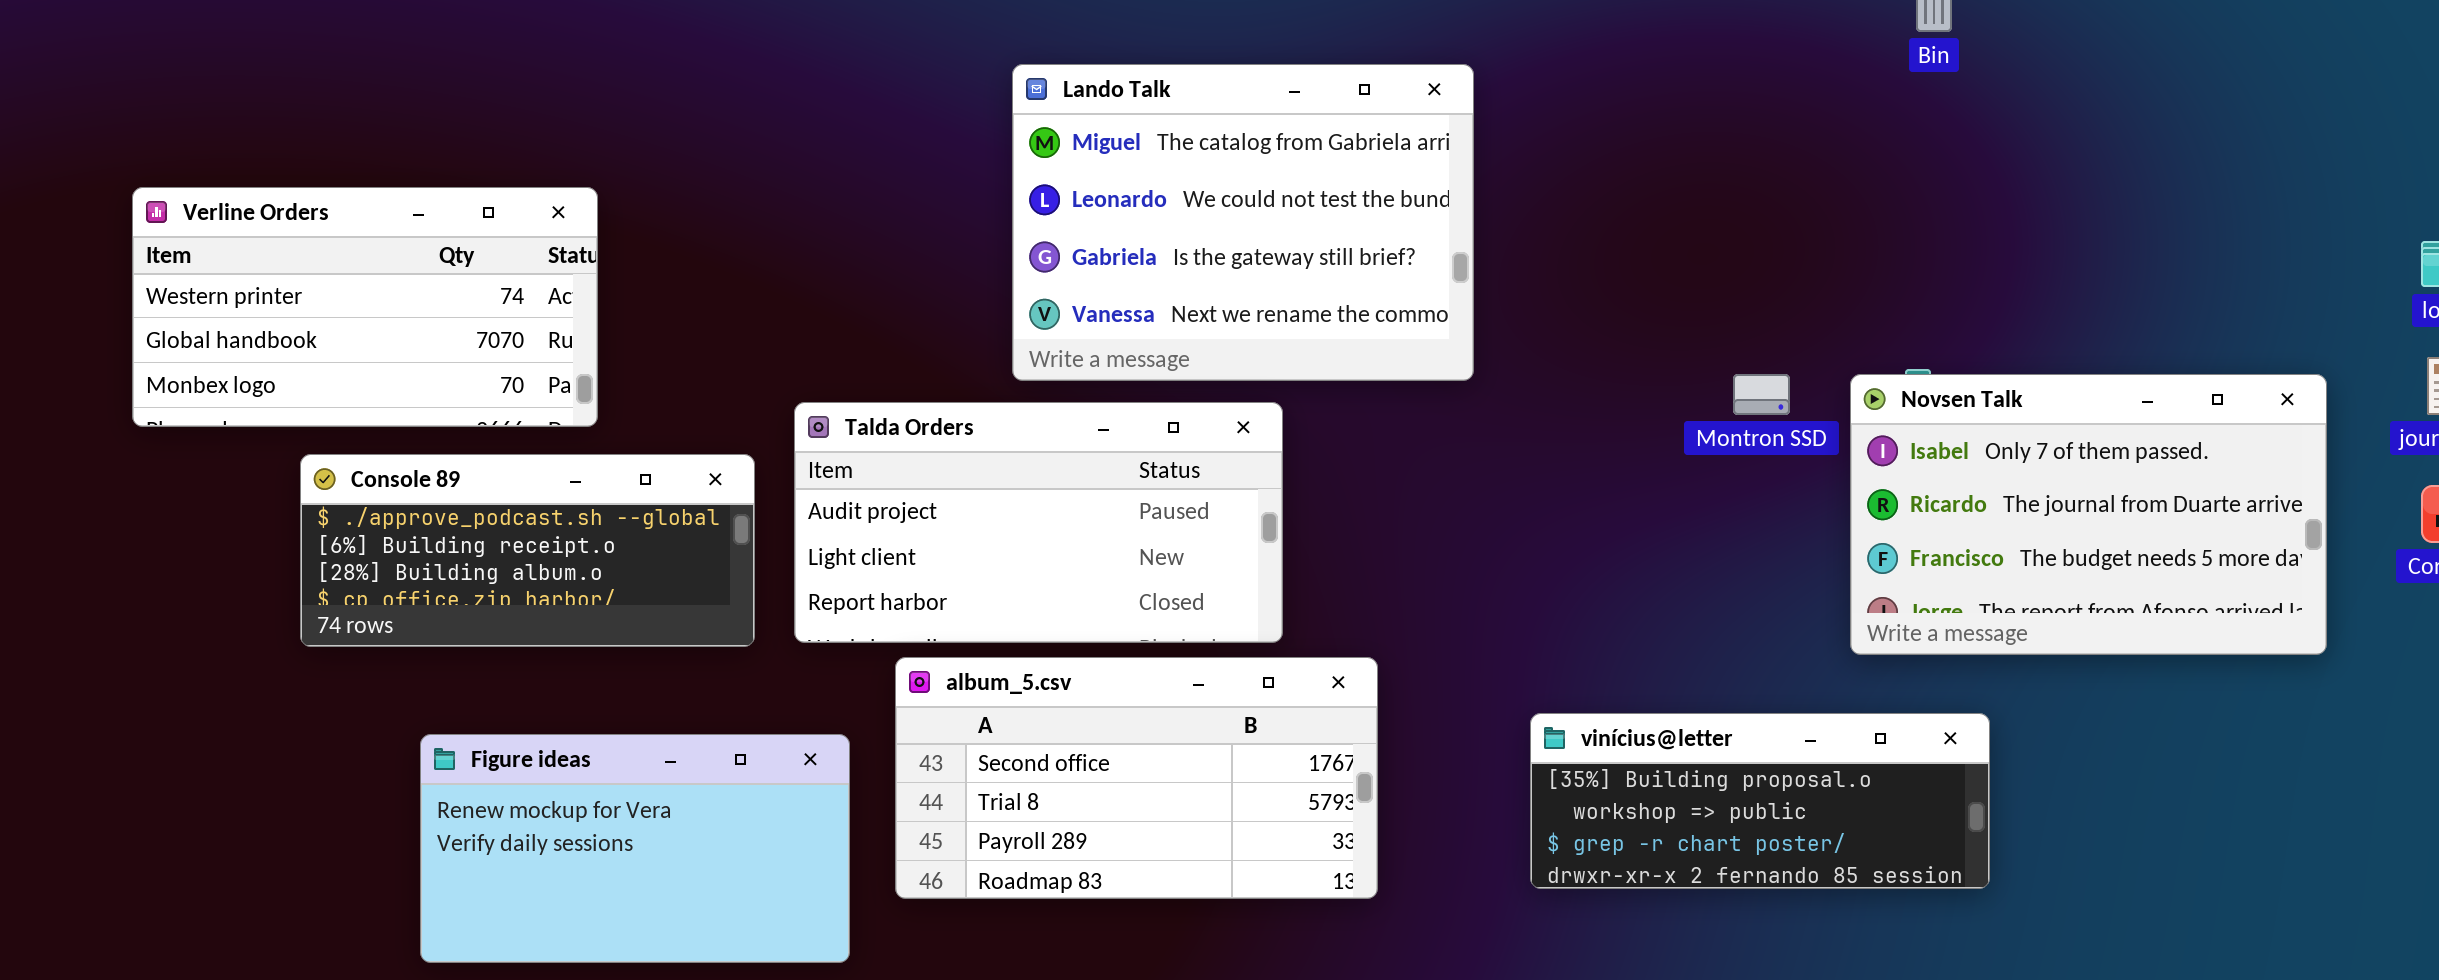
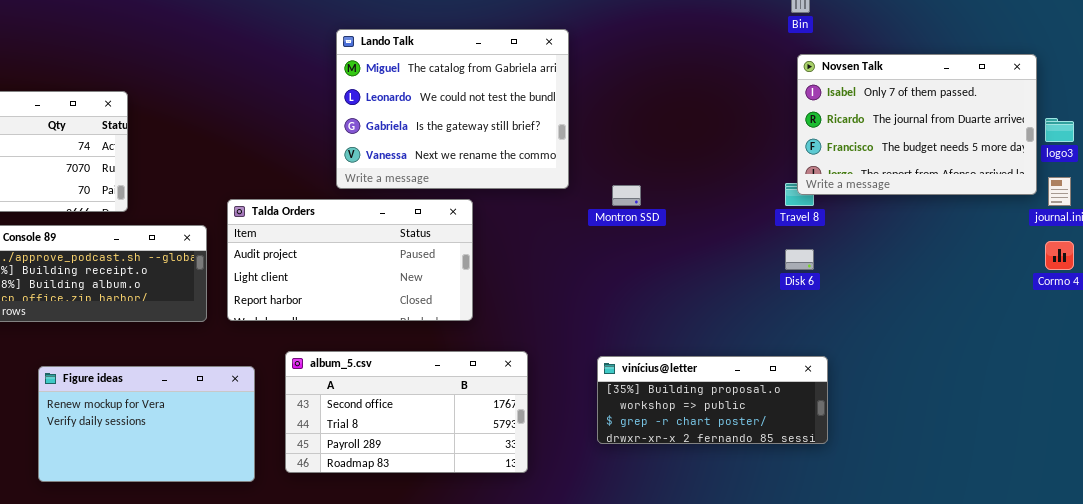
Montron SSD: [1733,374,1790,415] -> [612,185,641,206], moved
Novsen Talk: [1850,374,2327,655] -> [797,54,1037,195], moved
album_5.csv: [895,657,1378,899] -> [285,351,528,473], moved

